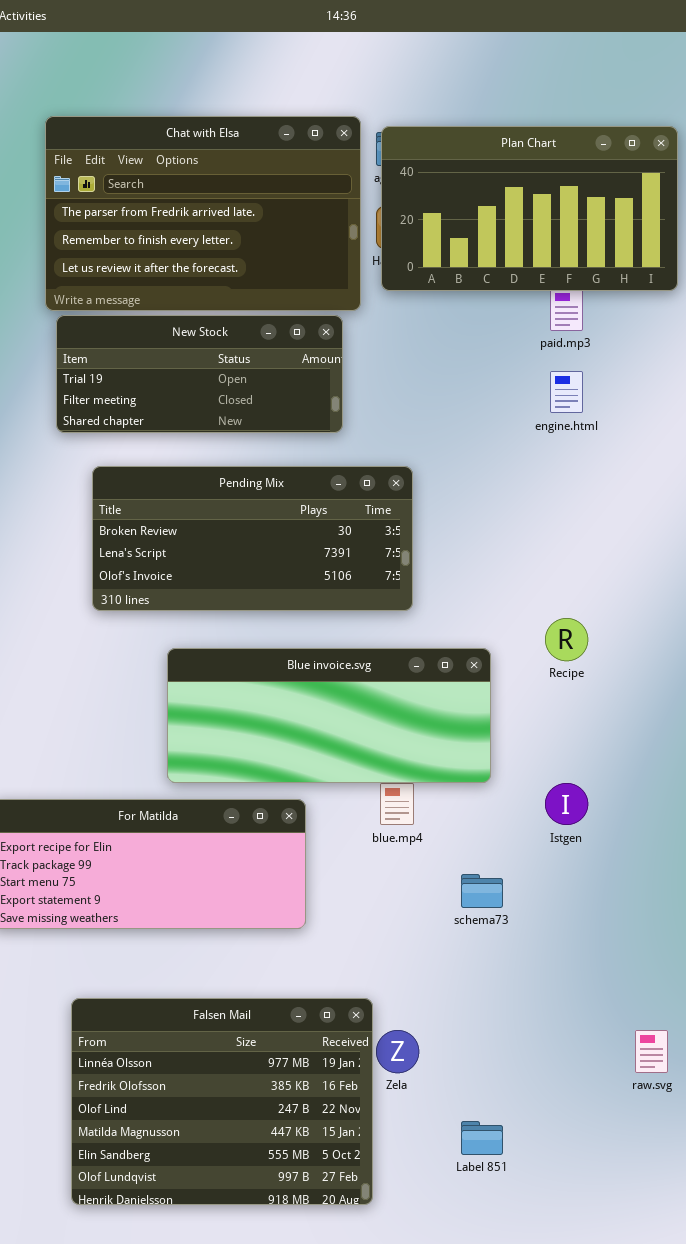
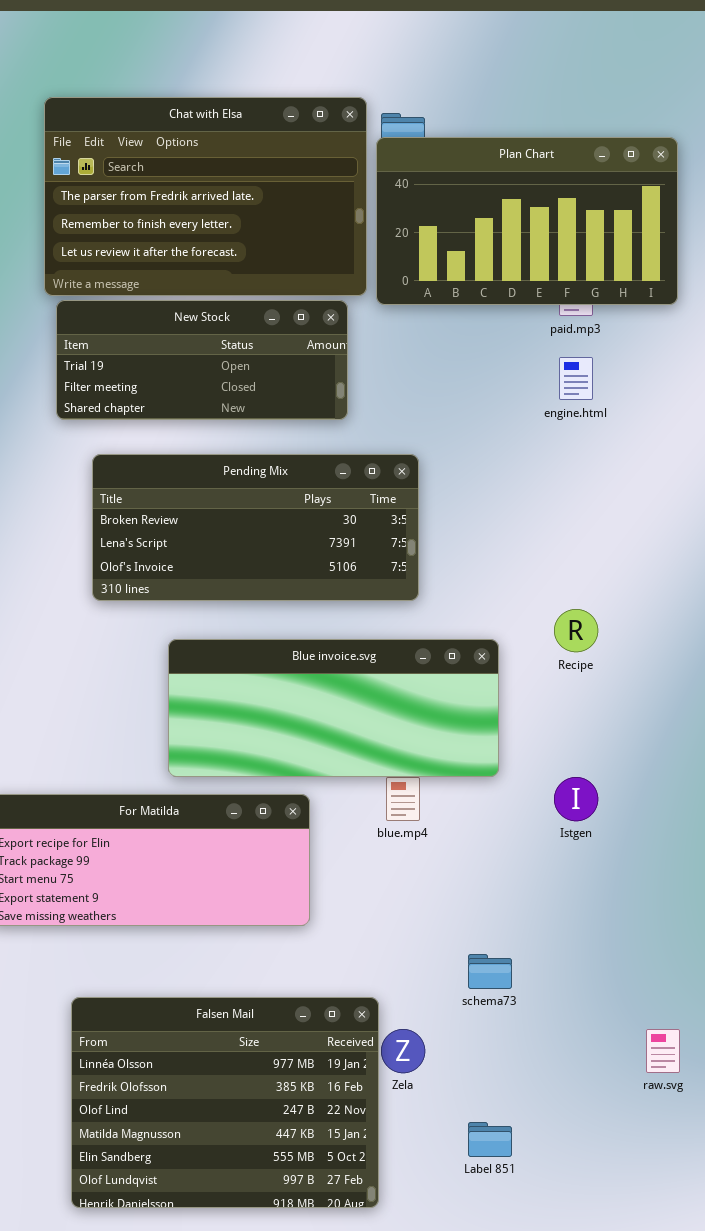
Plan Chart: [381,126,678,291] -> [376,137,678,305], moved
schema73: [461,874,503,908] -> [468,954,512,989], moved

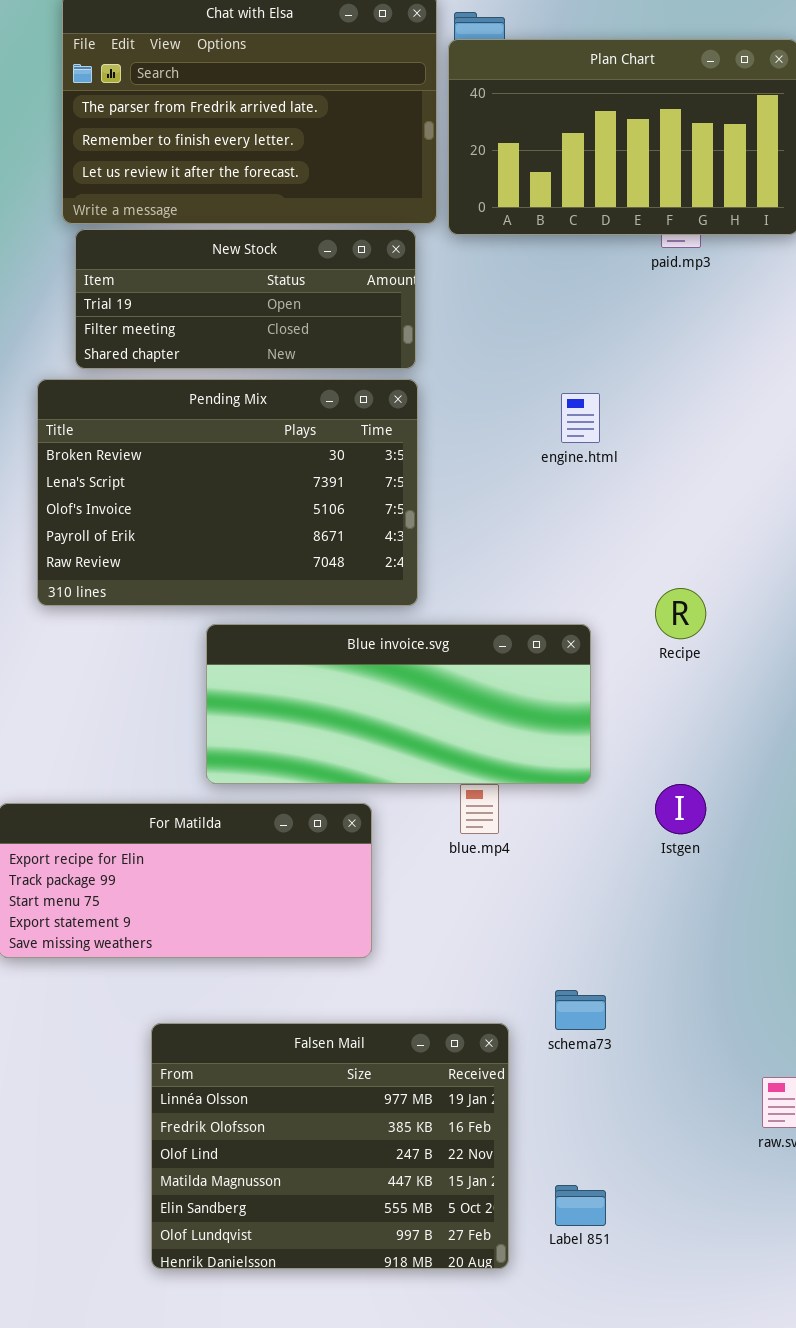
engine.html: [559,357,593,400] -> [561,393,600,443], moved
Pending Mix: [92,454,419,601] -> [37,379,418,606], moved, resized
Falsen Mail: [71,997,379,1208] -> [151,1023,509,1269], moved

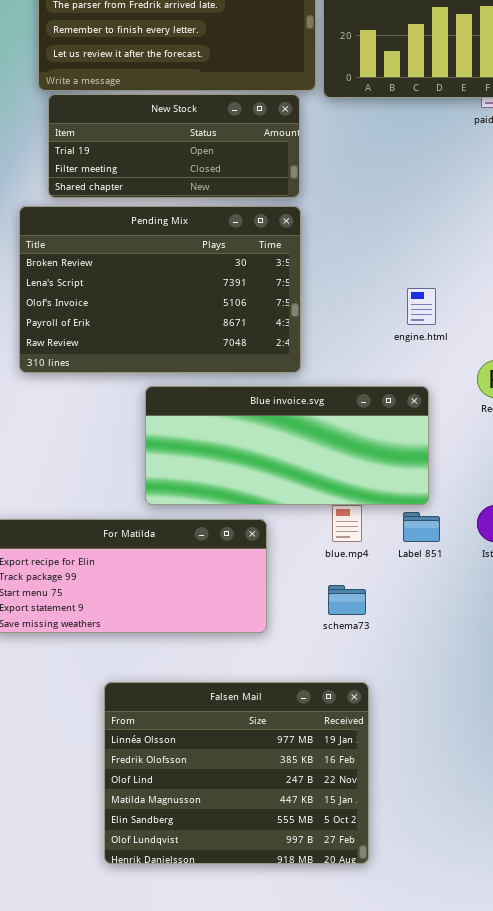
engine.html: [561,393,600,443] -> [407,288,436,325], moved
schema73: [555,990,606,1030] -> [328,585,366,615], moved
Label 851: [555,1185,606,1226] -> [403,512,440,542], moved

